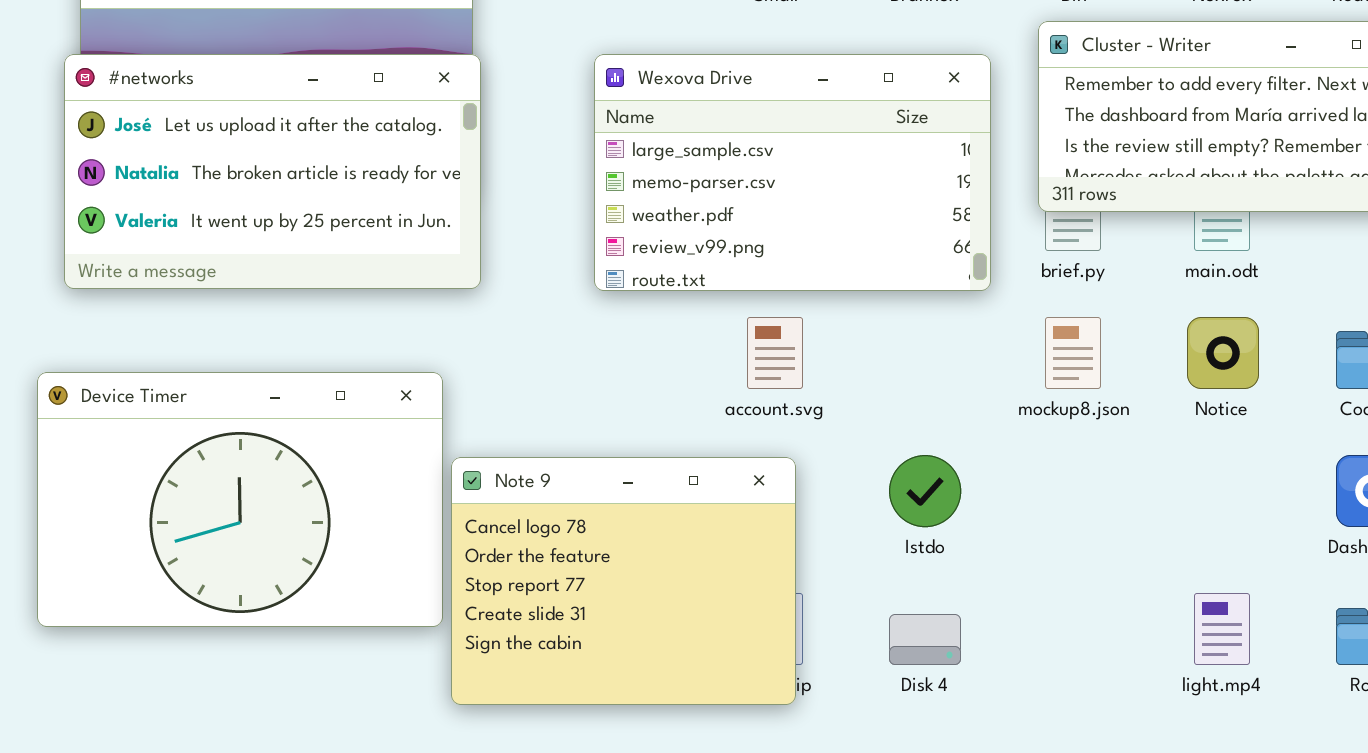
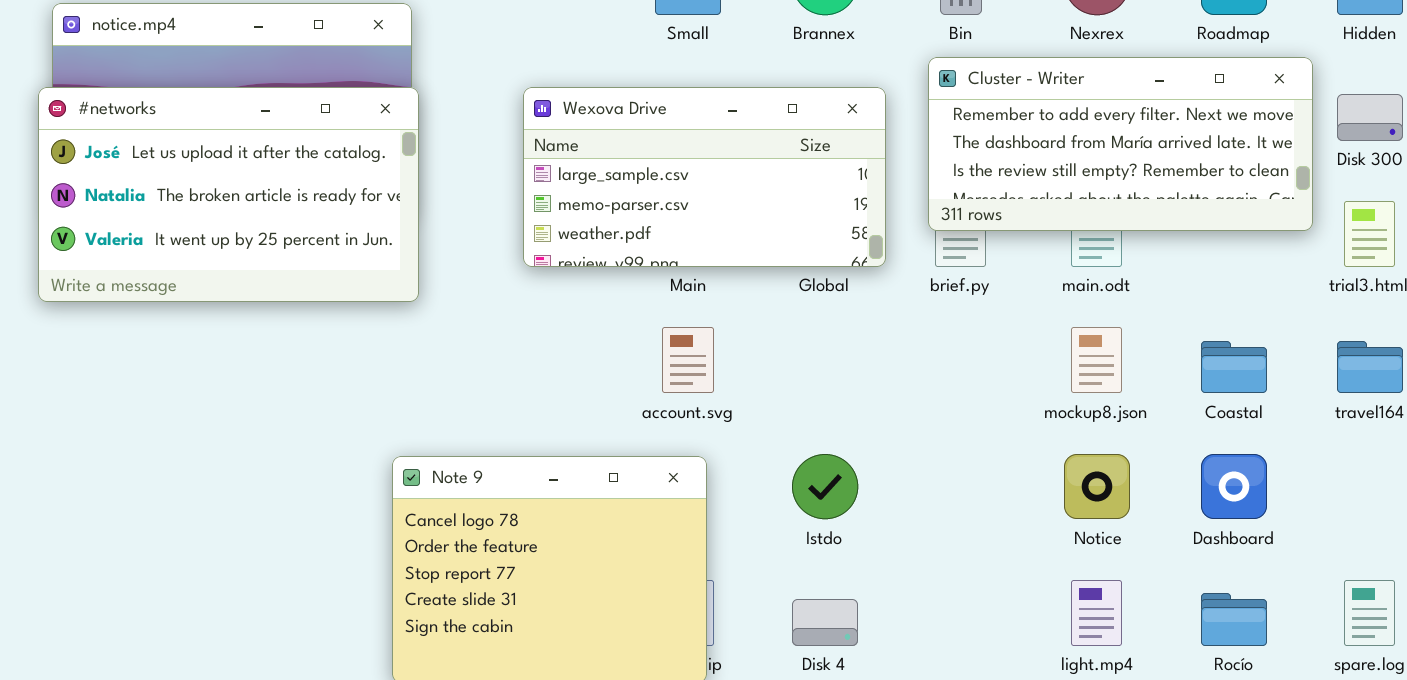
Wexova Drive: [594,54,991,291] -> [523,87,886,267], resized
mockup8.json: [1045,317,1101,389] -> [1071,327,1122,393], moved
Notice: [1187,317,1259,389] -> [1064,454,1130,519], moved
Device Timer: [37,372,443,627] -> none, closed

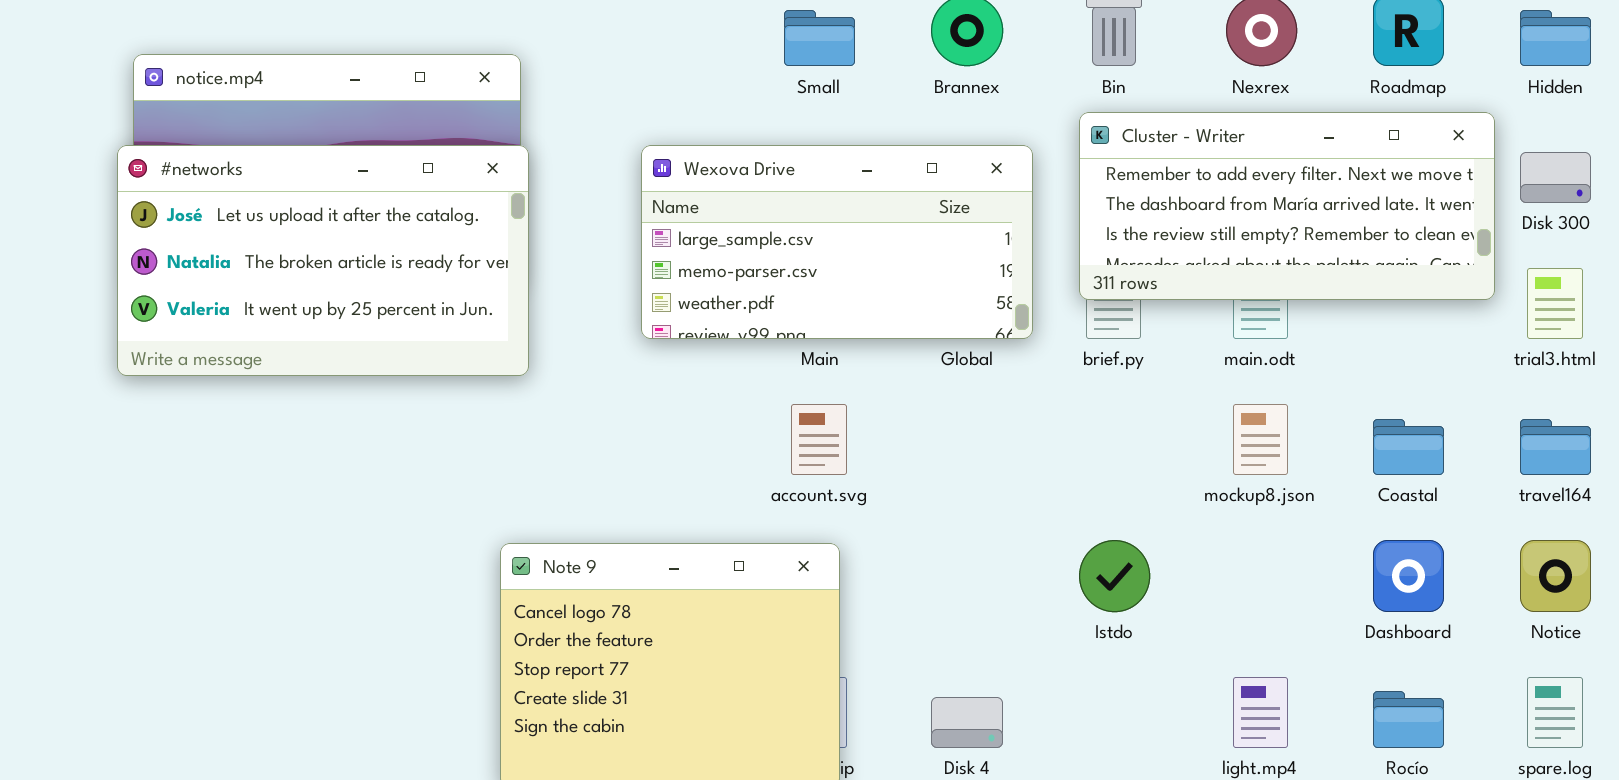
Istdo: [792,454,858,519] -> [1079,540,1150,612], moved
Notice: [1064,454,1130,519] -> [1520,540,1591,612], moved

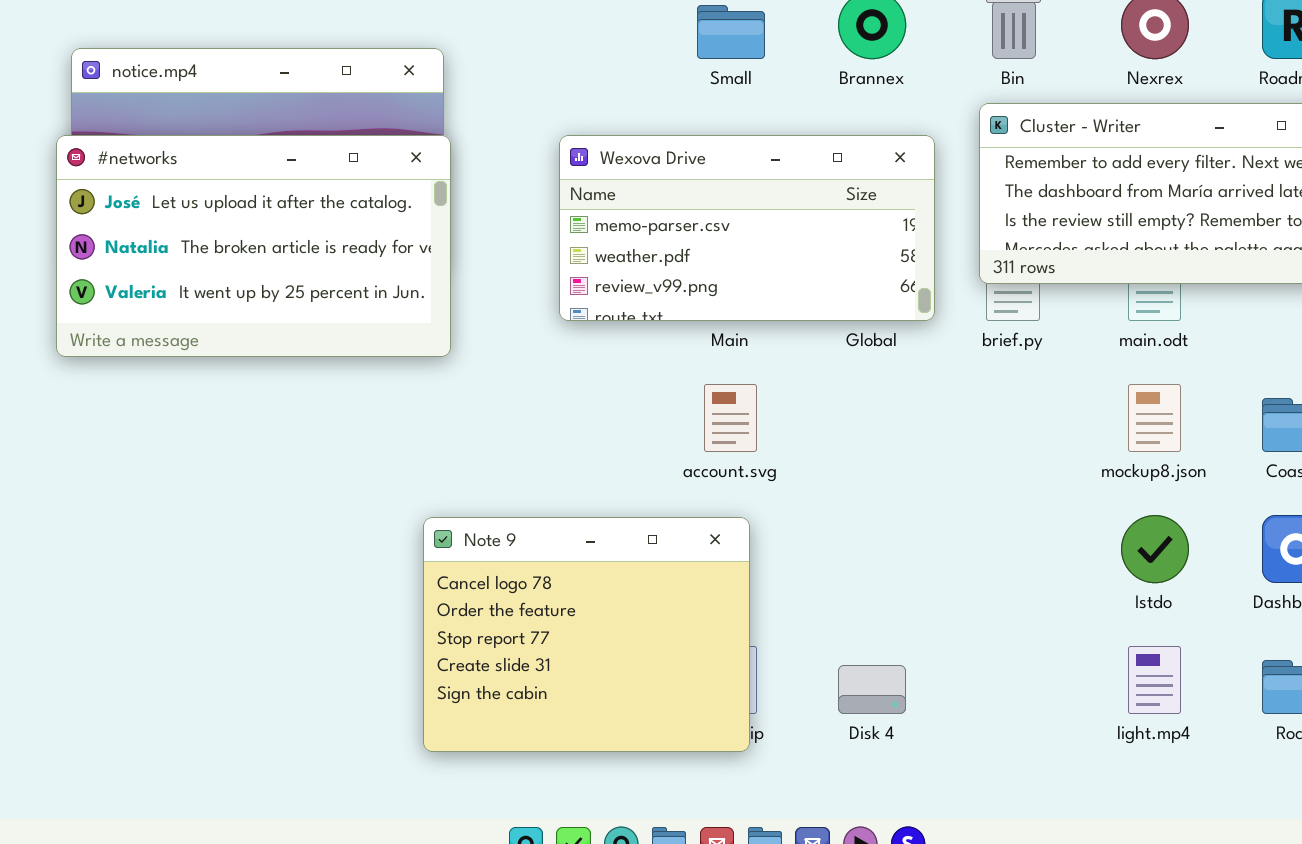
Wexova Drive: [641,145,1033,339] -> [559,135,935,321], scrolled down 1 row
Istdo: [1079,540,1150,612] -> [1121,515,1189,583], moved

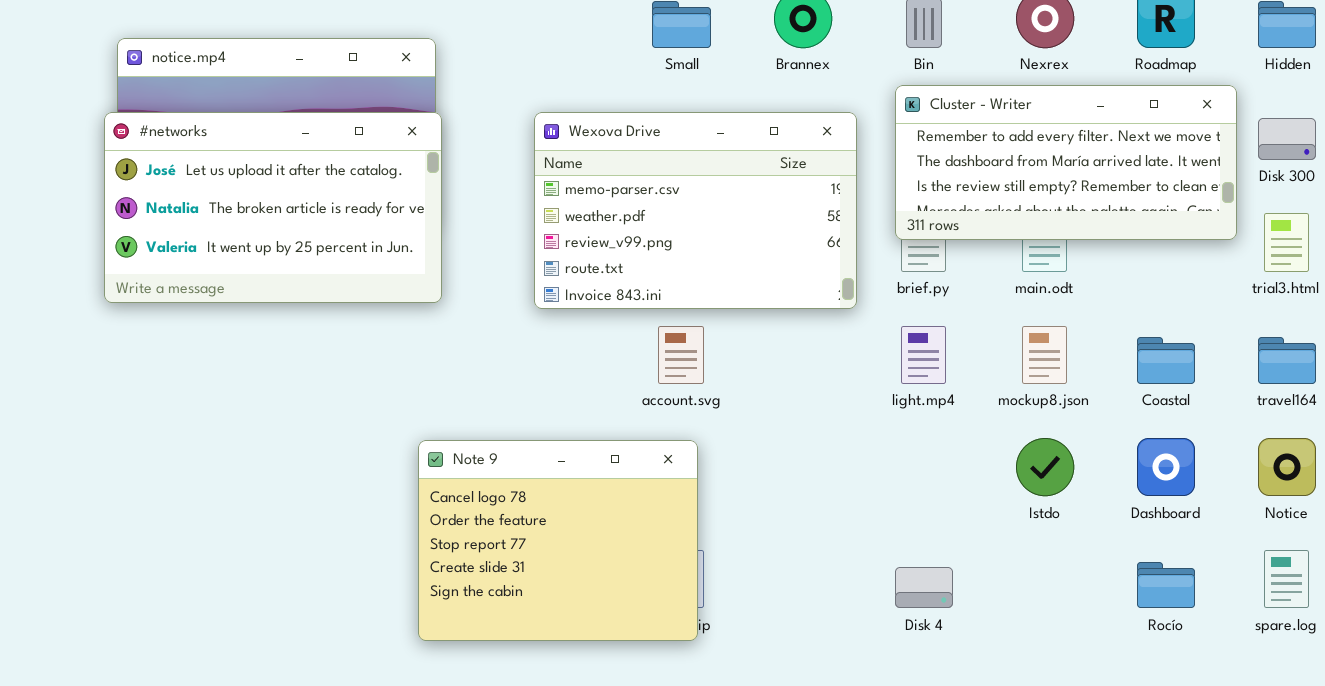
Wexova Drive: [559,135,935,321] -> [534,112,857,309], resized
light.mp4: [1128,646,1181,714] -> [901,326,946,384], moved
Disk 4: [838,665,906,714] -> [895,567,953,608], moved

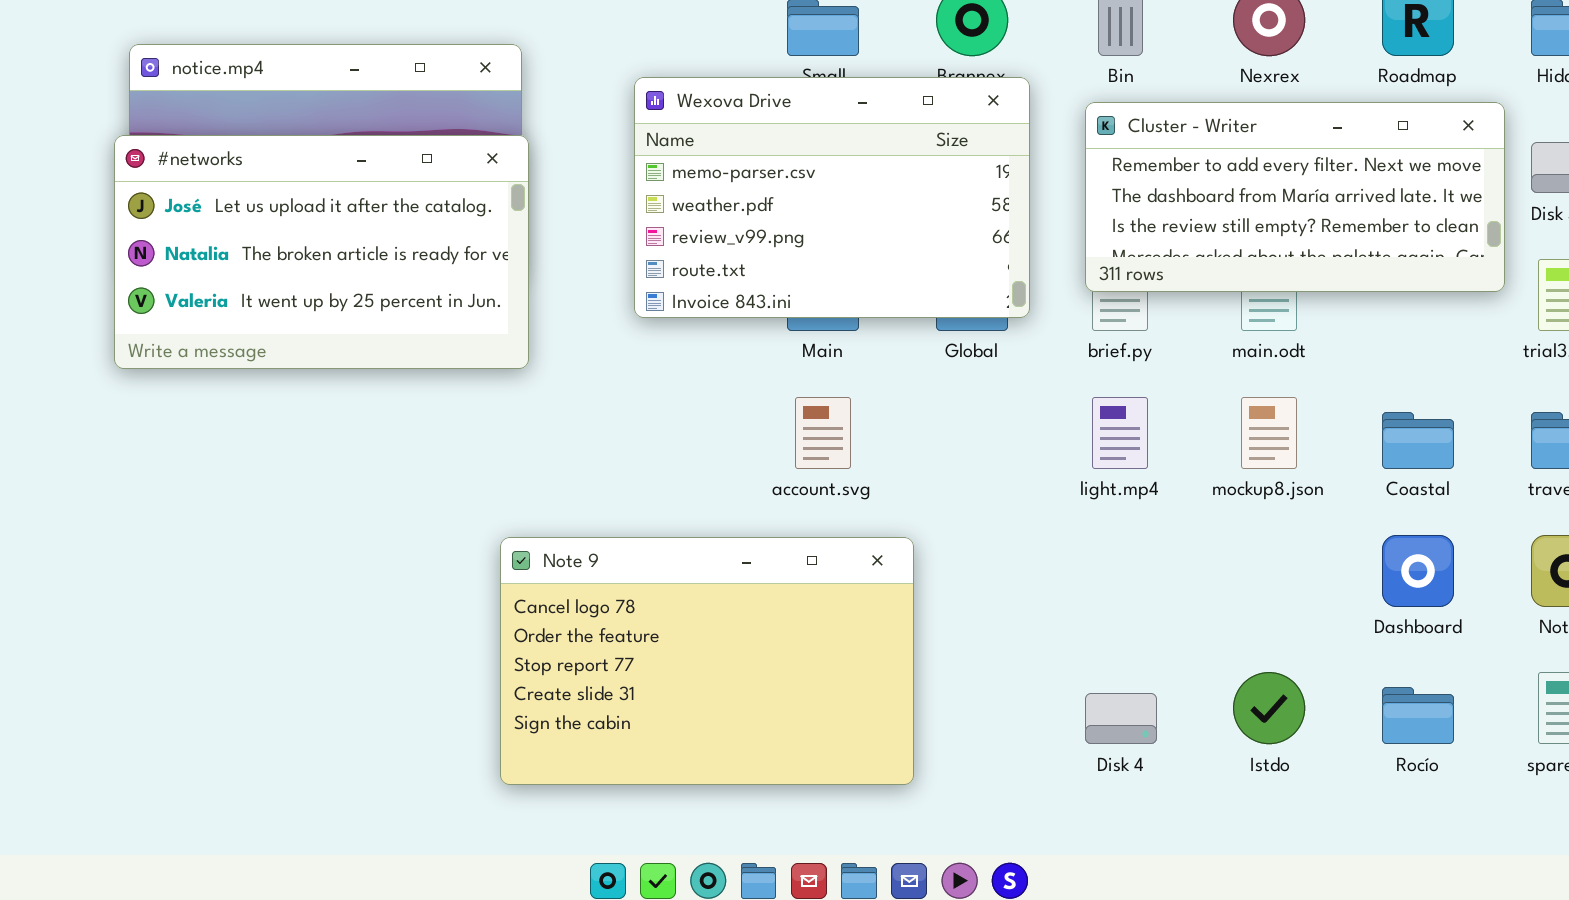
Wexova Drive: [534,112,857,309] -> [634,77,1030,318], moved
Istdo: [1016,438,1074,496] -> [1233,672,1305,744], moved
Note 9: [418,440,698,641] -> [500,537,914,785], resized

